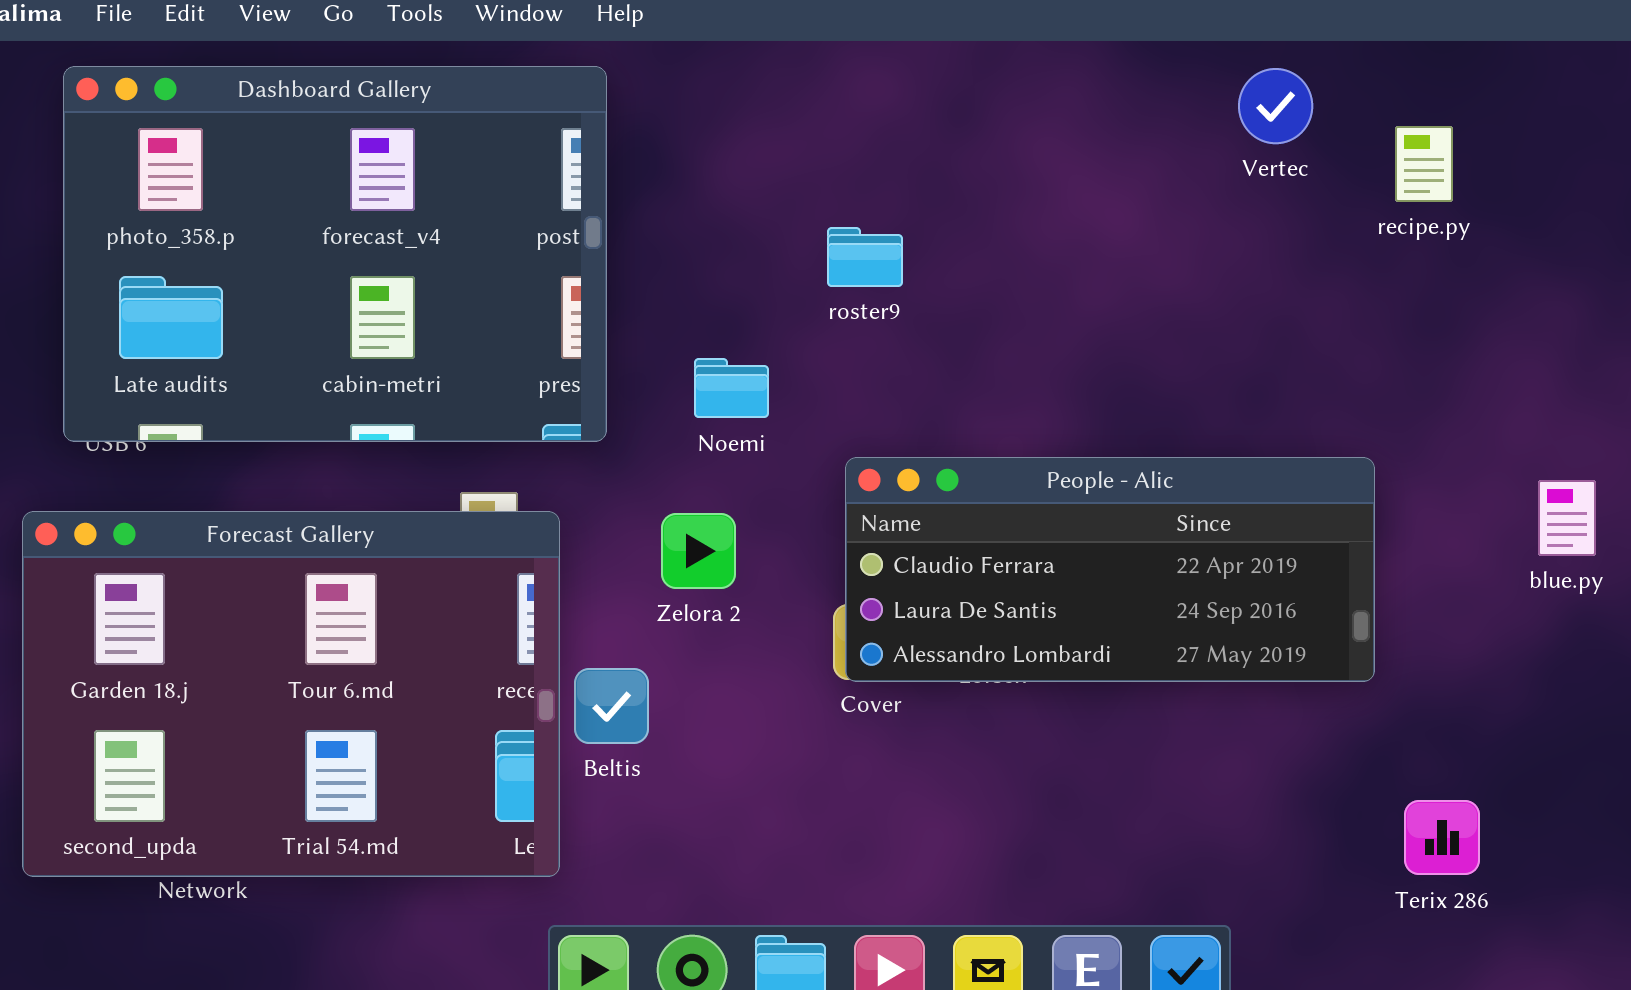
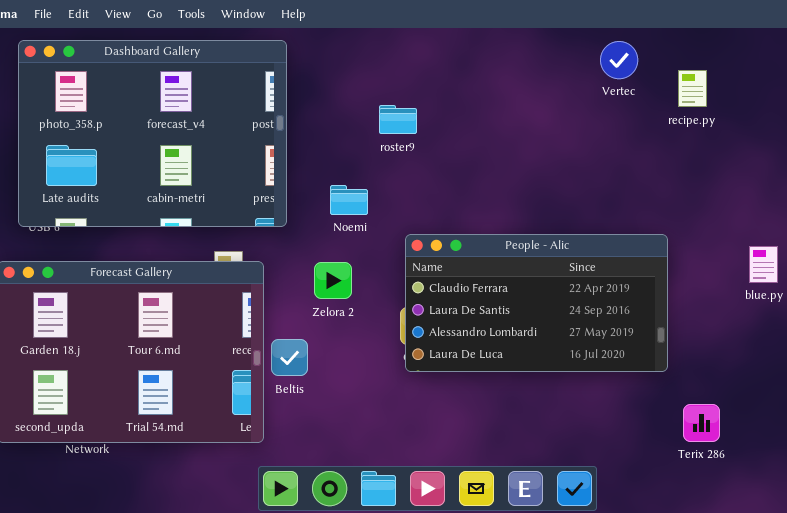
roster9: [827,227,903,287] -> [379,105,417,134], moved
People - Alic: [845,457,1375,682] -> [405,234,668,372], resized

